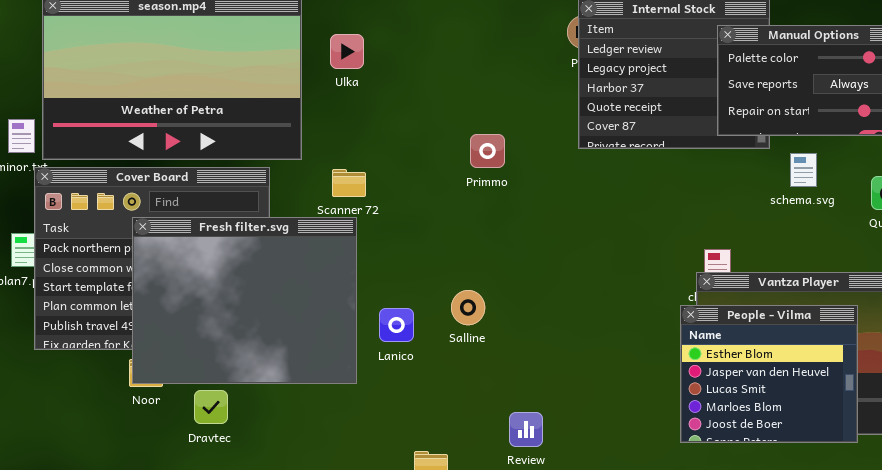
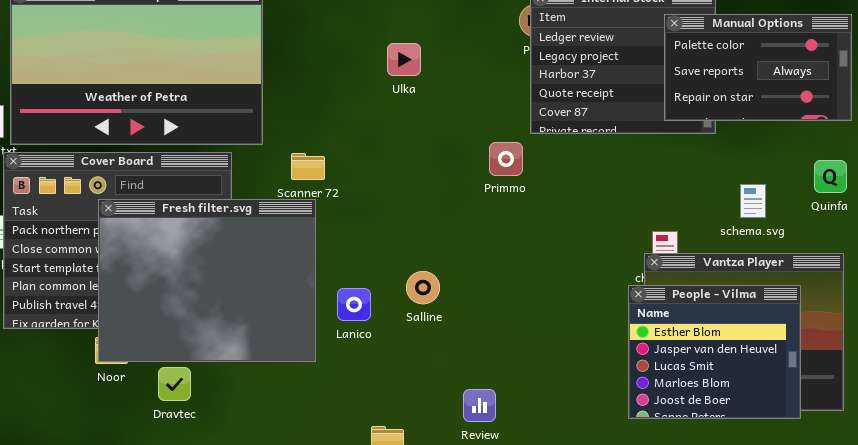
Ulka: [330,34,364,69] -> [387,43,421,76], moved
Primmo: [470,134,505,168] -> [489,142,523,176], moved
schema.svg: [790,153,817,187] -> [740,184,766,218], moved

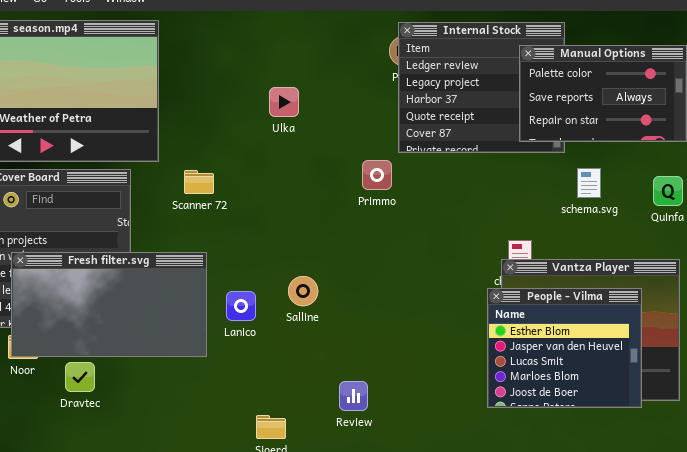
Ulka: [387,43,421,76] -> [269,87,299,117], moved
schema.svg: [740,184,766,218] -> [577,168,601,198], moved
Fresh filter.svg: [98,199,316,362] -> [11,252,207,357], resized

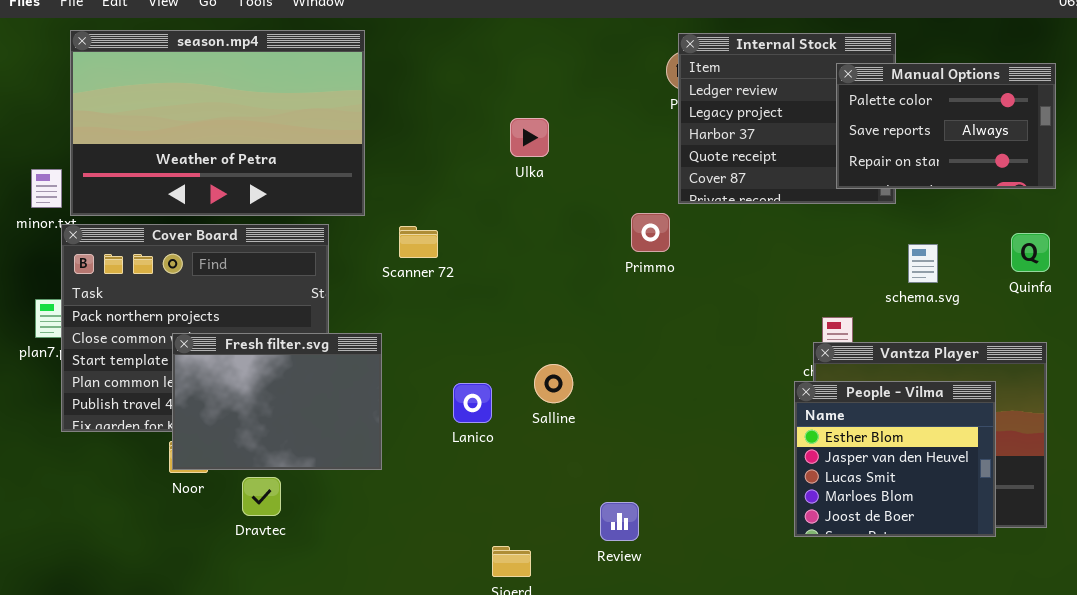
schema.svg: [577,168,601,198] -> [908,244,938,283], moved
Fresh filter.svg: [11,252,207,357] -> [172,333,382,470], resized

